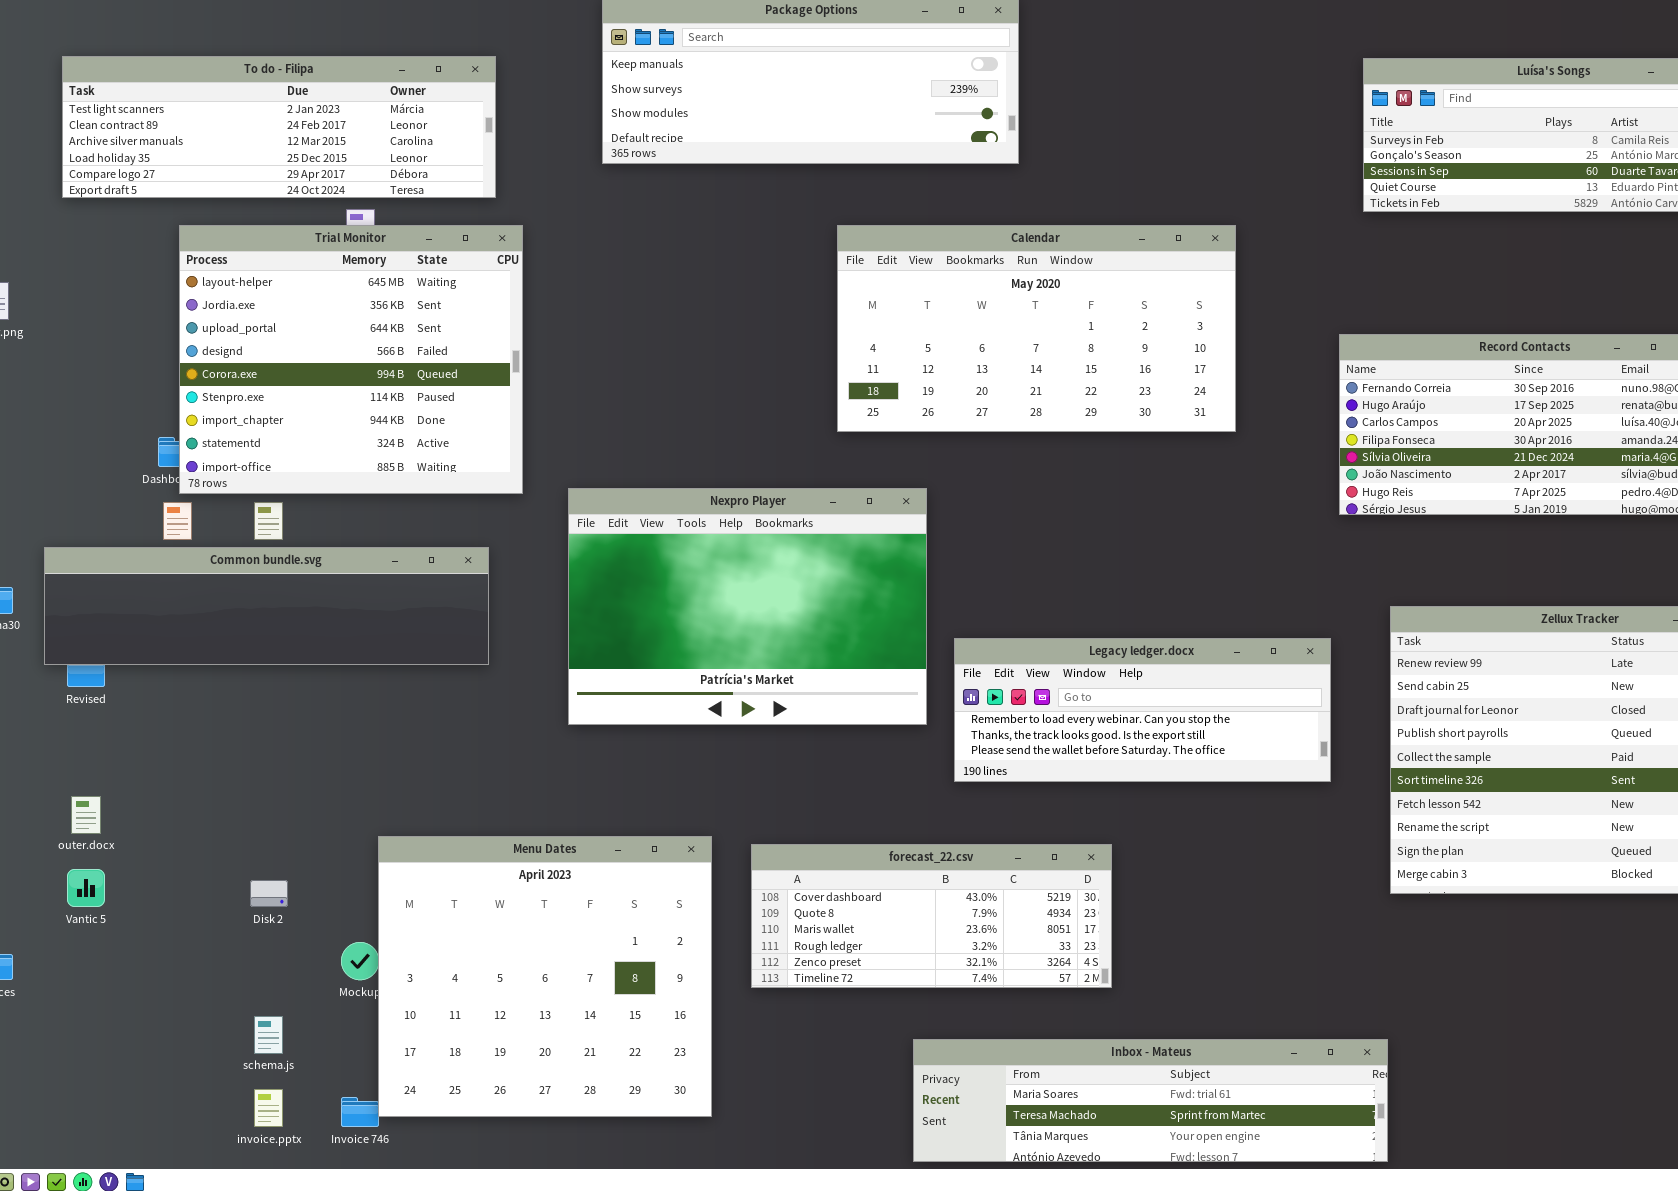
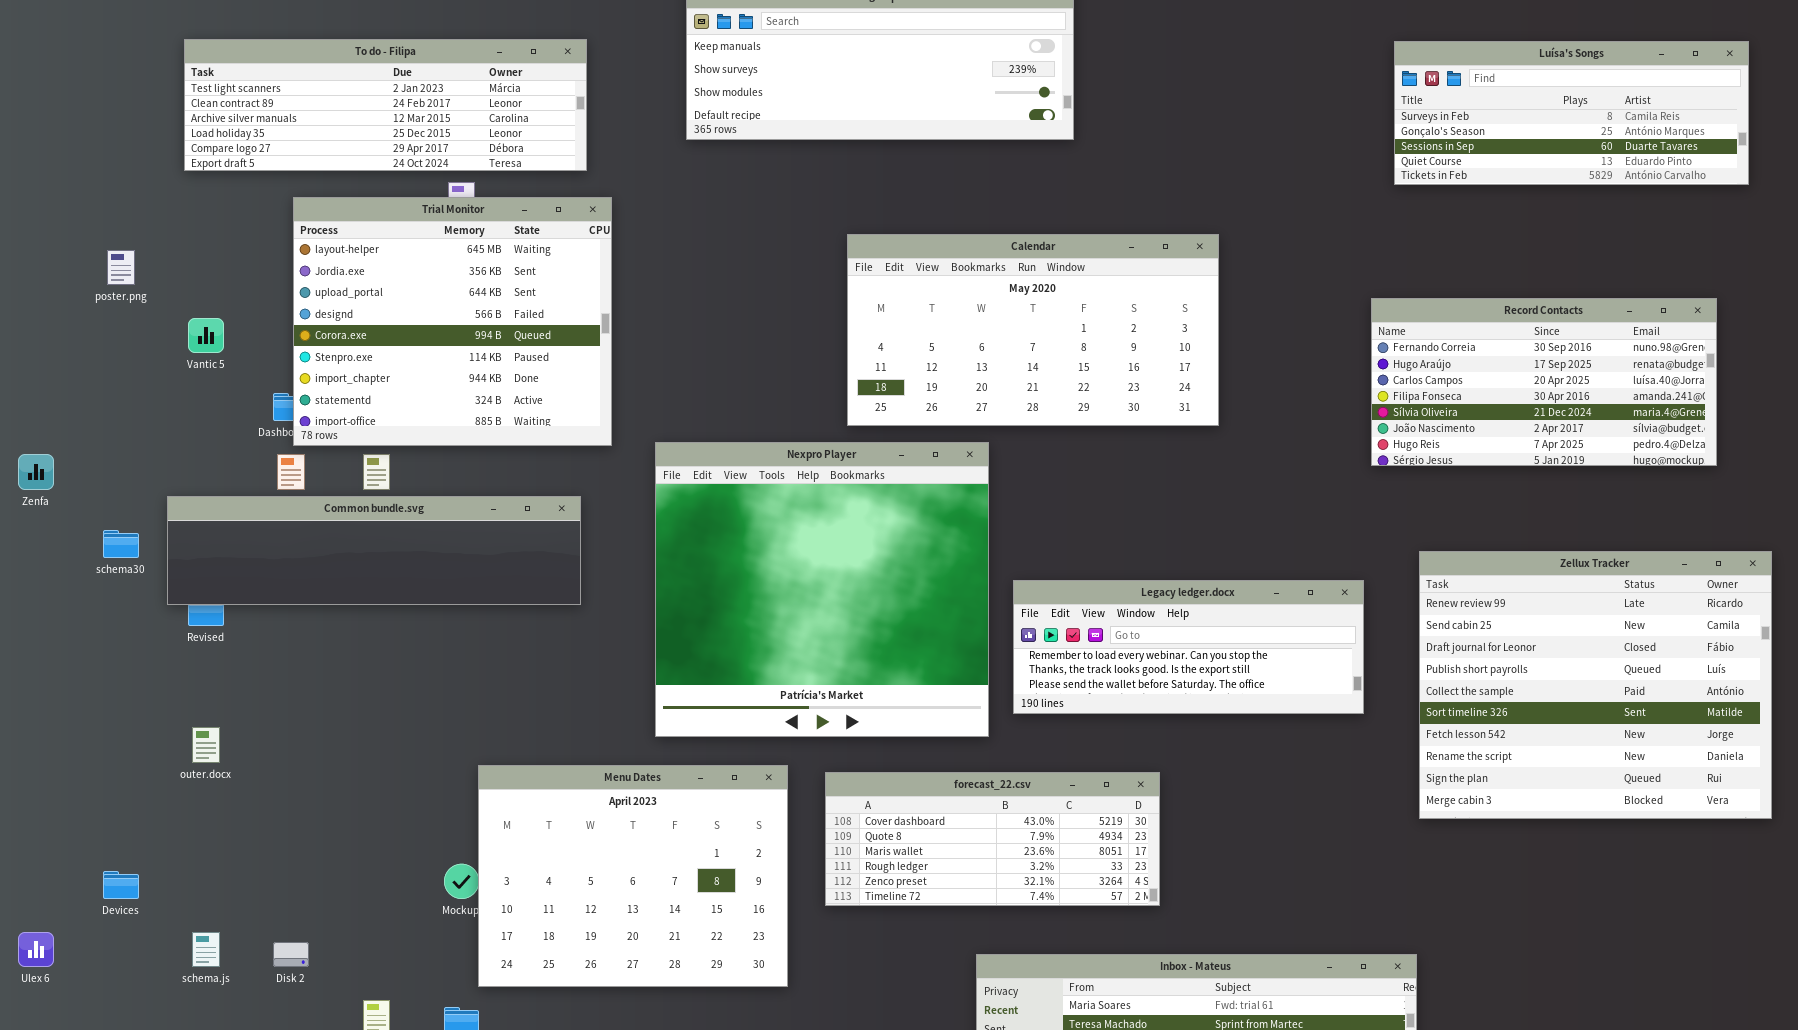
Calendar: [837,225,1236,432] -> [847,234,1219,426], moved
Nexpro Player: [568,488,927,725] -> [655,442,989,737], resized
Menu Dates: [378,836,712,1117] -> [478,765,788,987], resized
Vantic 5: [67,869,105,907] -> [188,318,224,353], moved
Disk 2: [250,880,288,907] -> [273,942,309,967], moved
schema.js: [254,1016,283,1054] -> [192,932,220,967], moved

